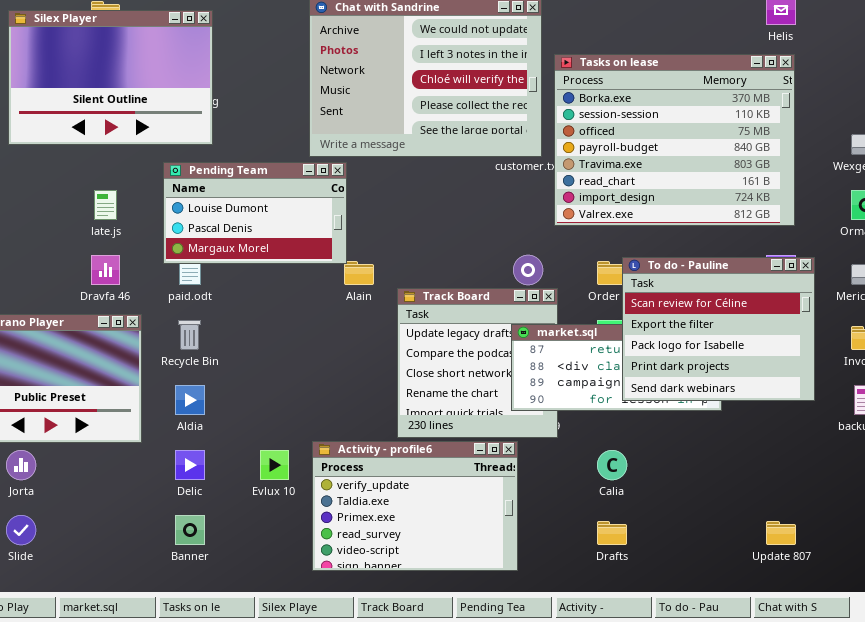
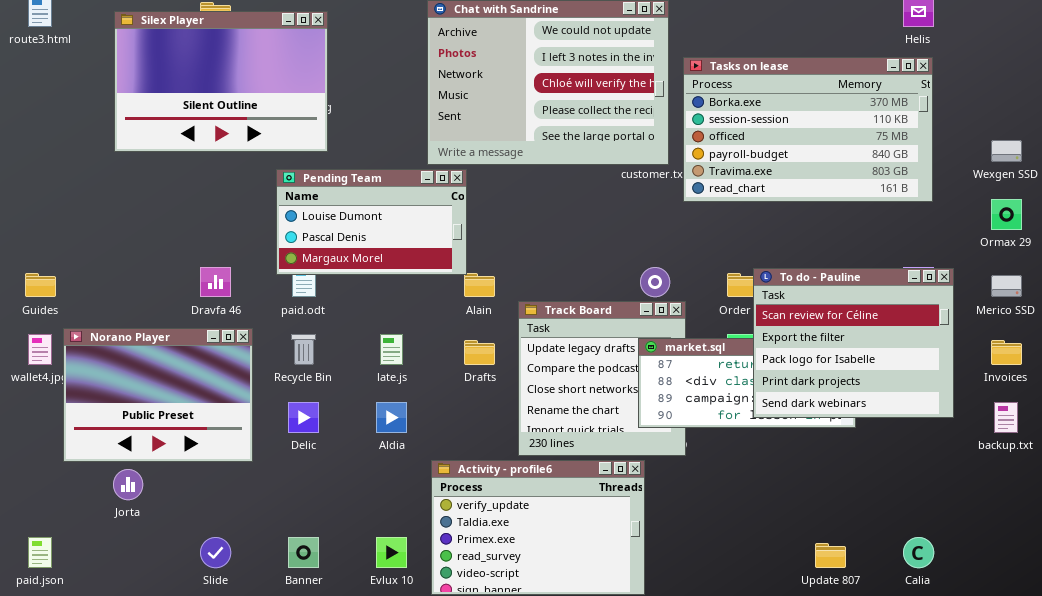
Tasks on lease: [554,54,795,226] -> [683,57,933,202], resized
late.js: [94,190,117,220] -> [380,334,403,365], moved
Aldia: [175,385,205,415] -> [376,402,407,433], moved
Delic: [175,450,205,480] -> [288,402,319,433], moved
Evlux 10: [260,450,289,480] -> [376,537,407,568], moved
Calia: [597,450,627,480] -> [903,537,934,568], moved
Slide: [6,515,36,545] -> [200,537,231,568], moved
Drafts: [597,521,627,545] -> [464,340,495,365], moved
Update 807: [766,521,796,545] -> [815,543,846,568], moved

